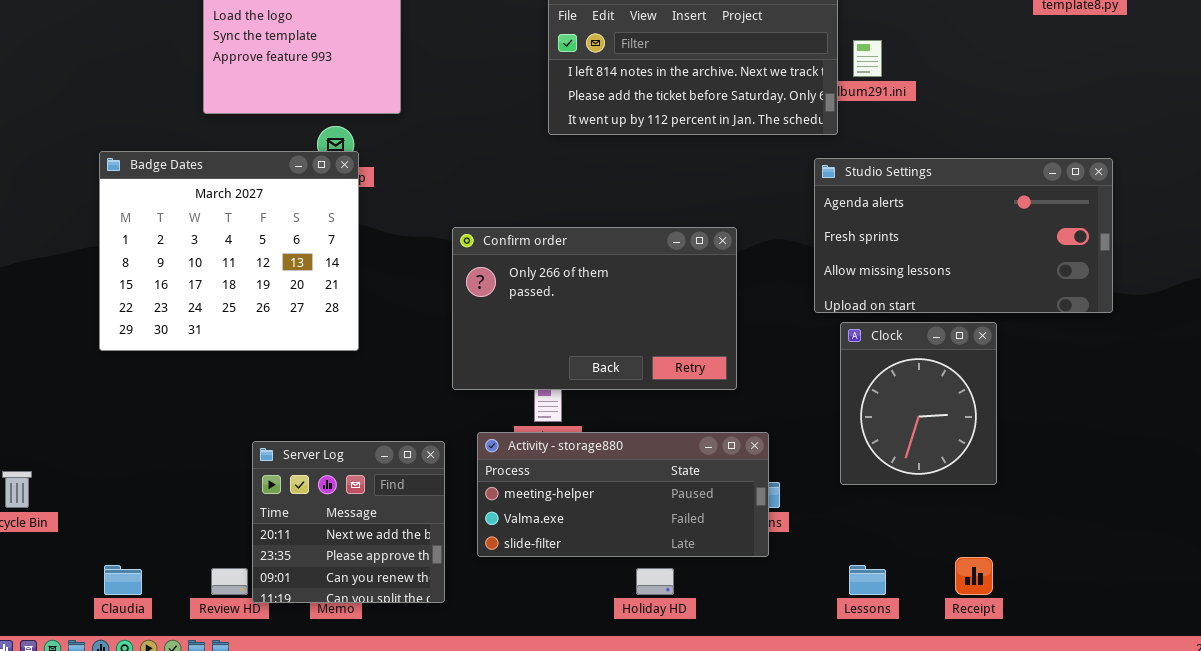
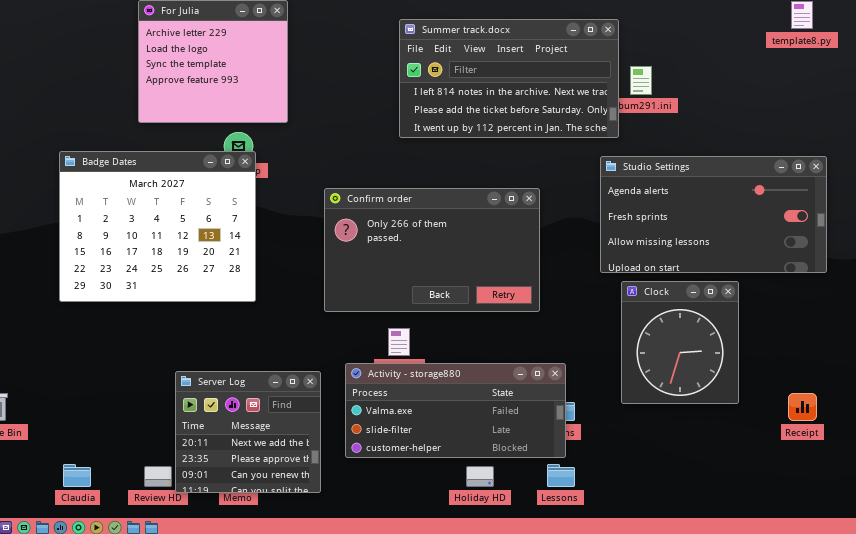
Confirm order: [452,227,737,390] -> [324,188,540,312], moved
Activity - storage880: [477,432,769,557] -> [345,363,566,458], scrolled down 1 row
Receipt: [955,557,993,595] -> [788,393,817,421], moved
Lessons: [849,565,886,595] -> [547,464,575,487], moved

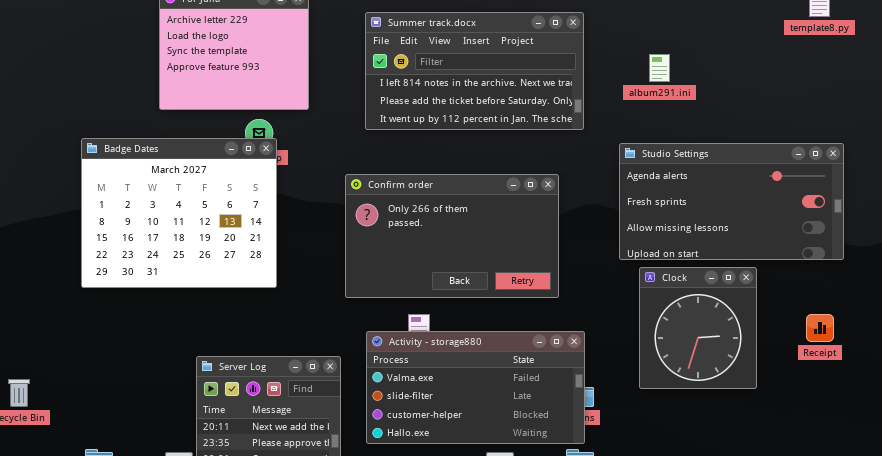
Summer track.docx: [399,19,619,138] -> [365,12,584,130], moved
Activity - storage880: [345,363,566,458] -> [366,331,585,444], resized
Receipt: [788,393,817,421] -> [806,314,834,342], moved

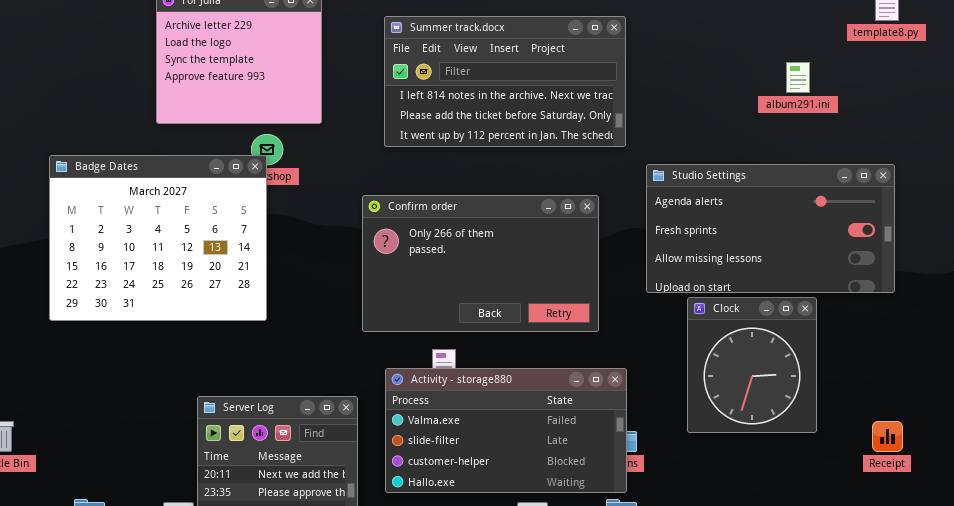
album291.ini: [649,54,670,82] -> [786,62,810,93], moved
Badge Dates: [81,138,277,288] -> [49,155,267,321], moved
Studio Settings: [619,143,844,260] -> [646,164,895,293], moved
Receipt: [806,314,834,342] -> [872,421,903,452], moved

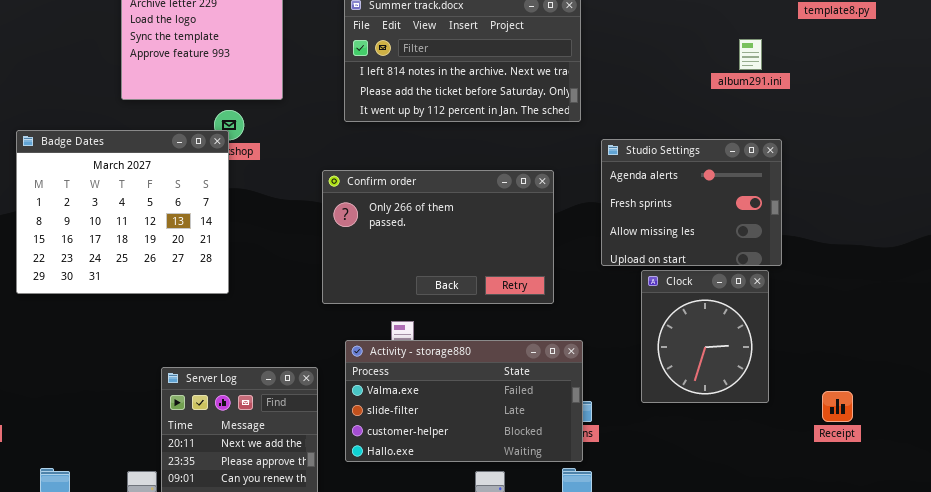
Studio Settings: [646,164,895,293] -> [601,139,782,266], resized

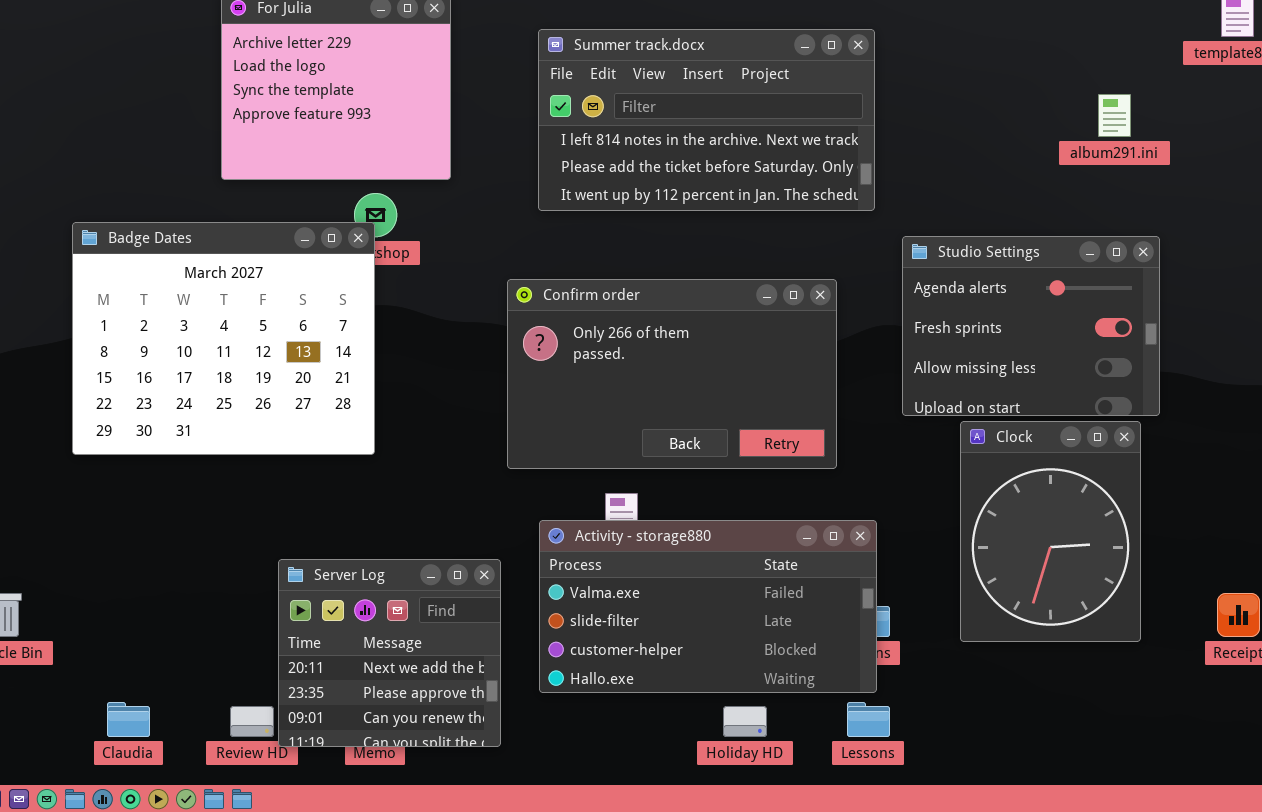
Clock: [641,270,769,403] -> [960,421,1141,642], resized

